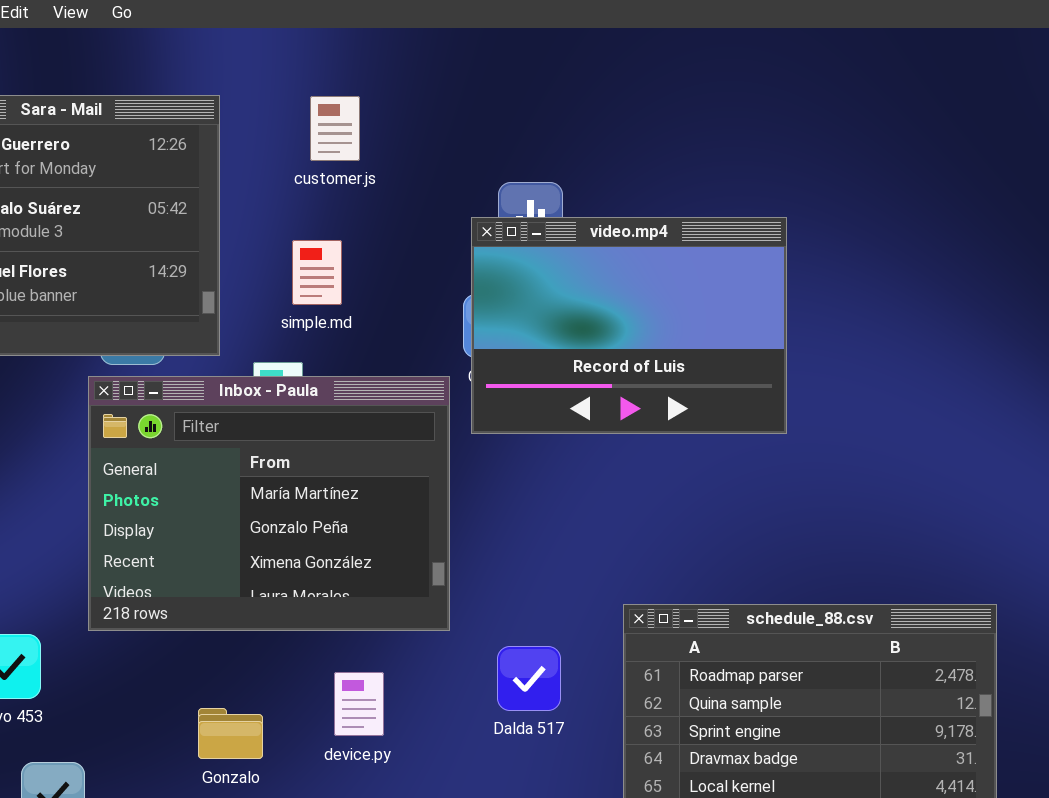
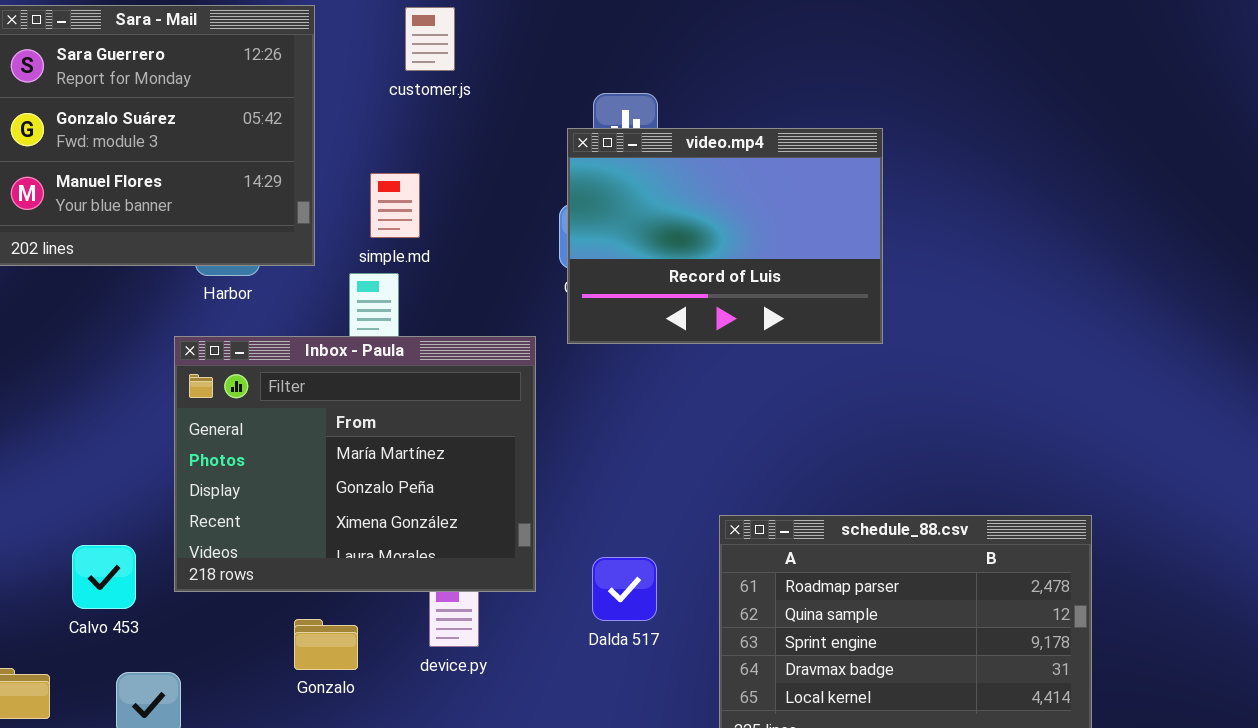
simple.md: [292,240,342,305] -> [370,173,420,238], moved
Inbox - Paula: [88,376,450,631] -> [174,336,536,592], moved

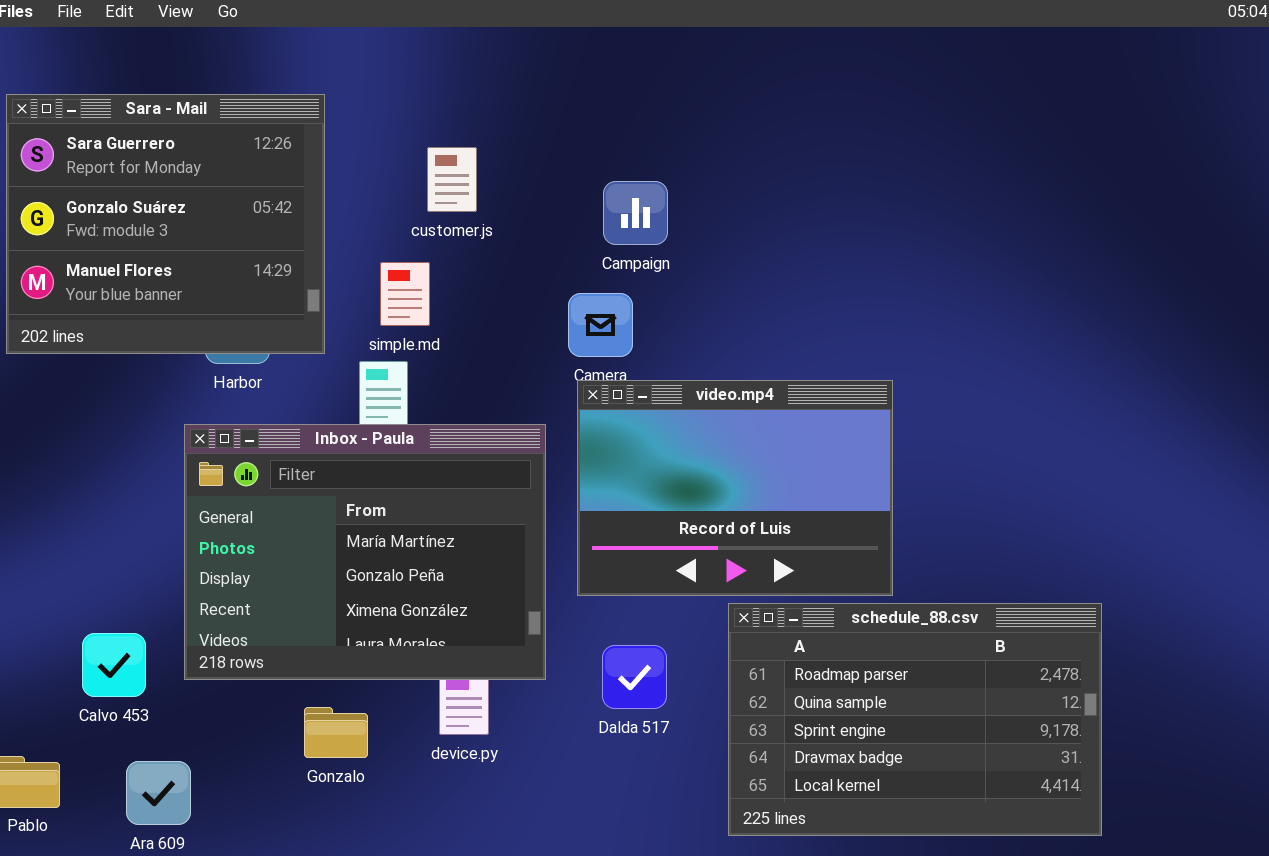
customer.js: [405,7,455,71] -> [427,147,477,212], moved
video.mp4: [567,128,883,344] -> [577,380,893,596], moved

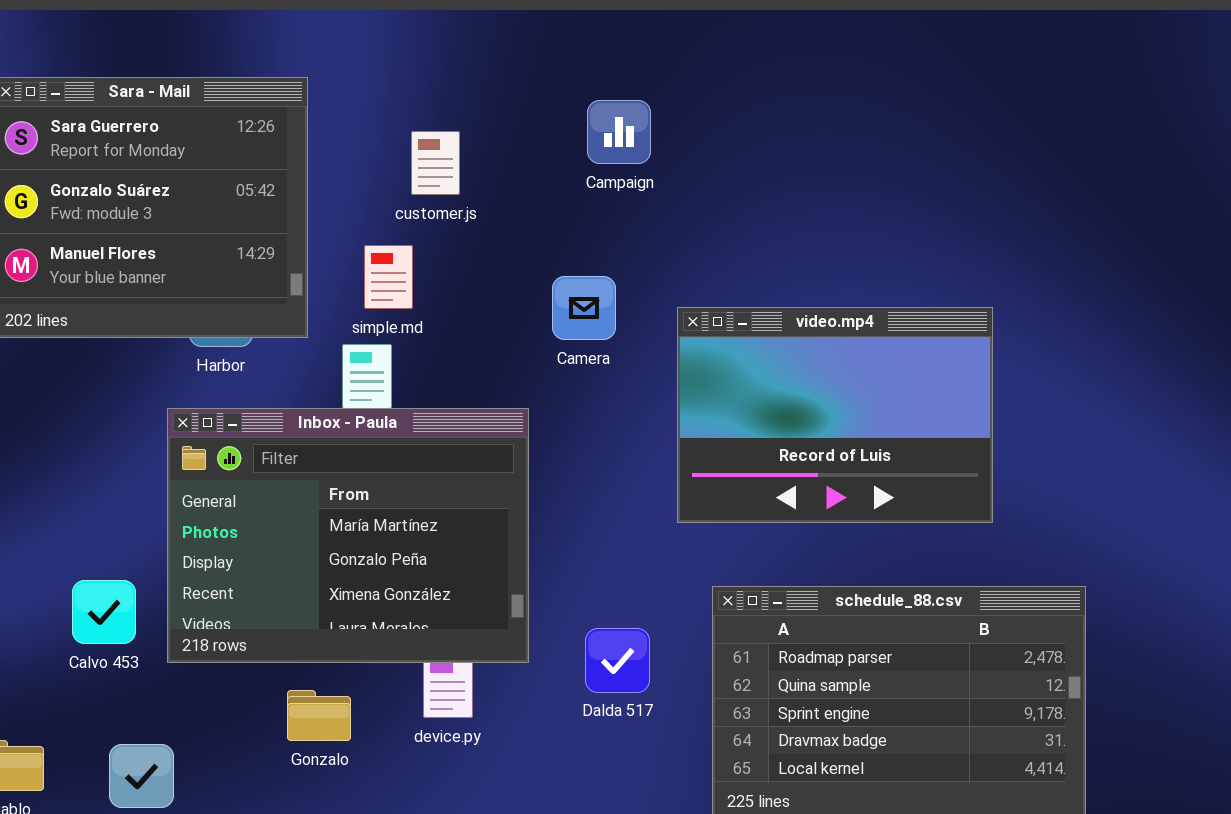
Campaign: [603,181,668,245] -> [587,100,651,164], moved
video.mp4: [577,380,893,596] -> [677,307,993,523], moved
Calvo 453: [82,633,146,697] -> [72,580,136,644], moved

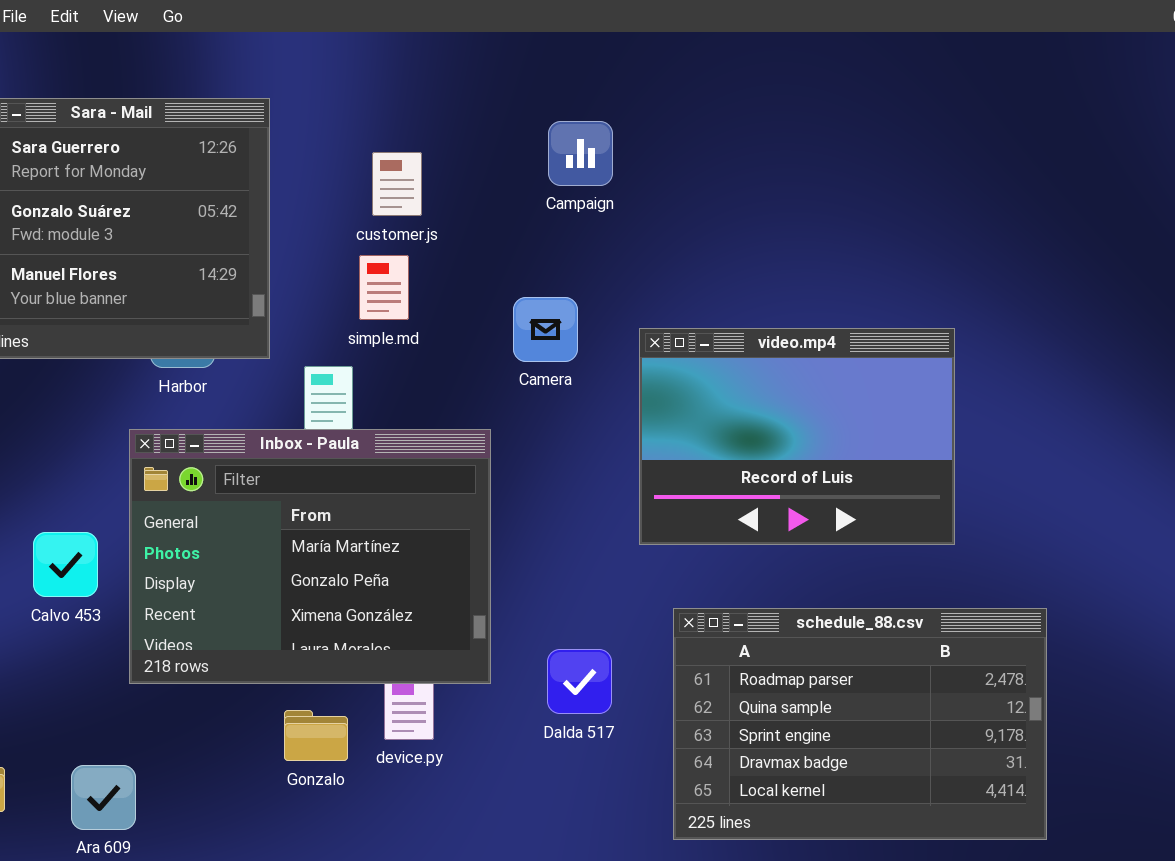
simple.md: [364,245,413,309] -> [359,255,409,320], moved
Calvo 453: [72,580,136,644] -> [33,532,98,597], moved
Gonzalo: [287,690,351,741] -> [284,710,348,761], moved

